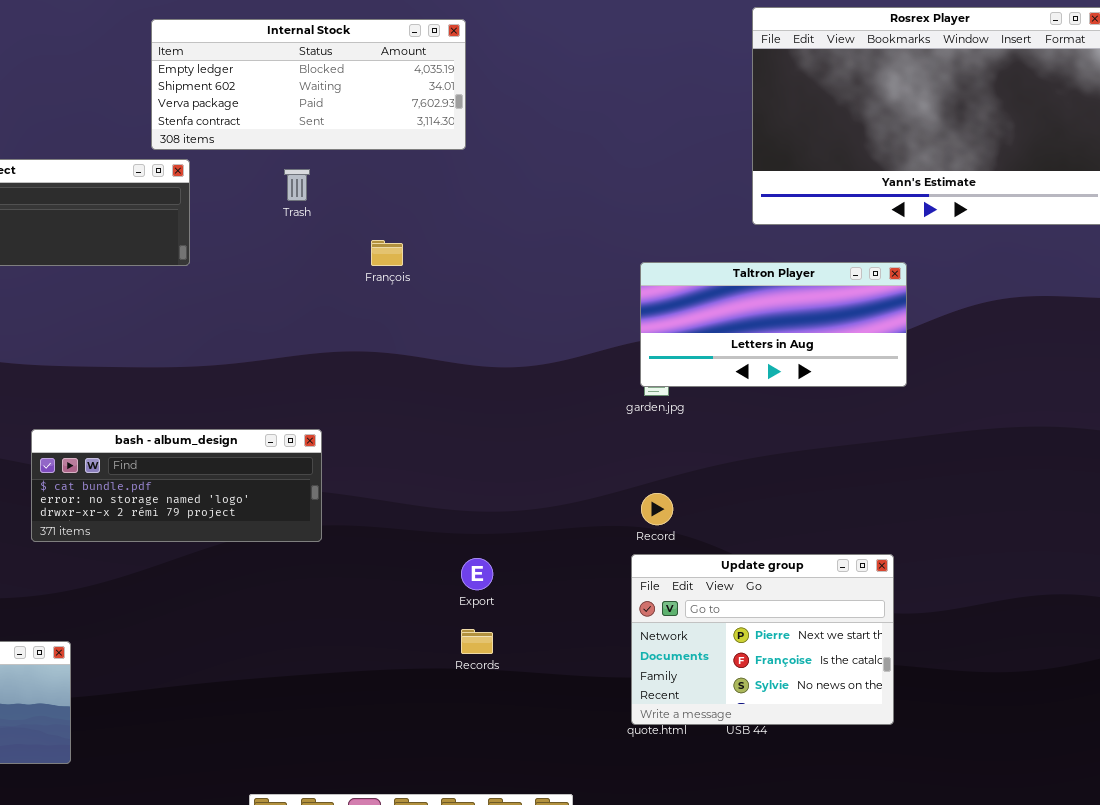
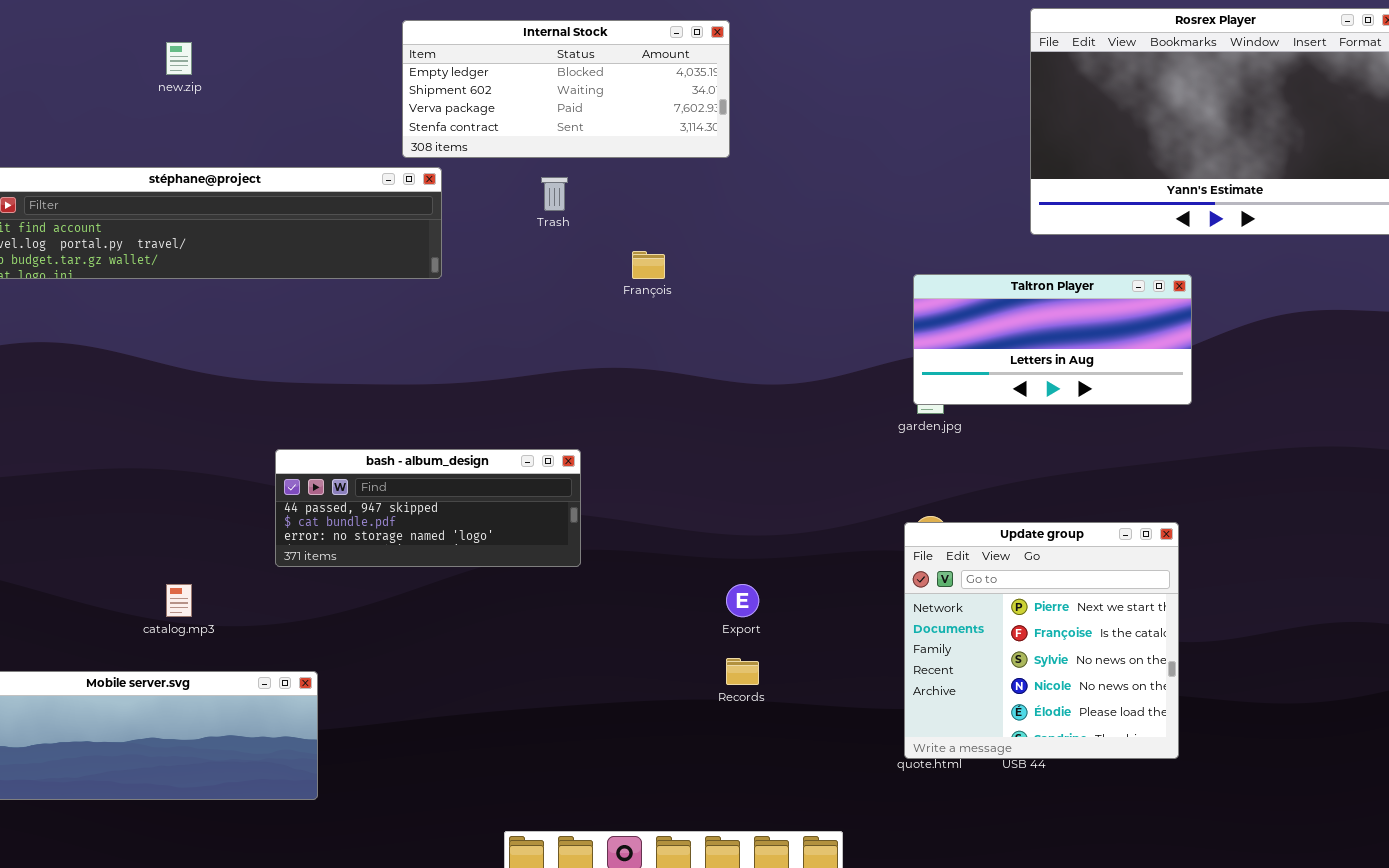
bash - album_design: [31,429,322,542] -> [275,449,581,567], scrolled up 1 row
Update group: [631,554,894,725] -> [904,522,1179,759], resized

